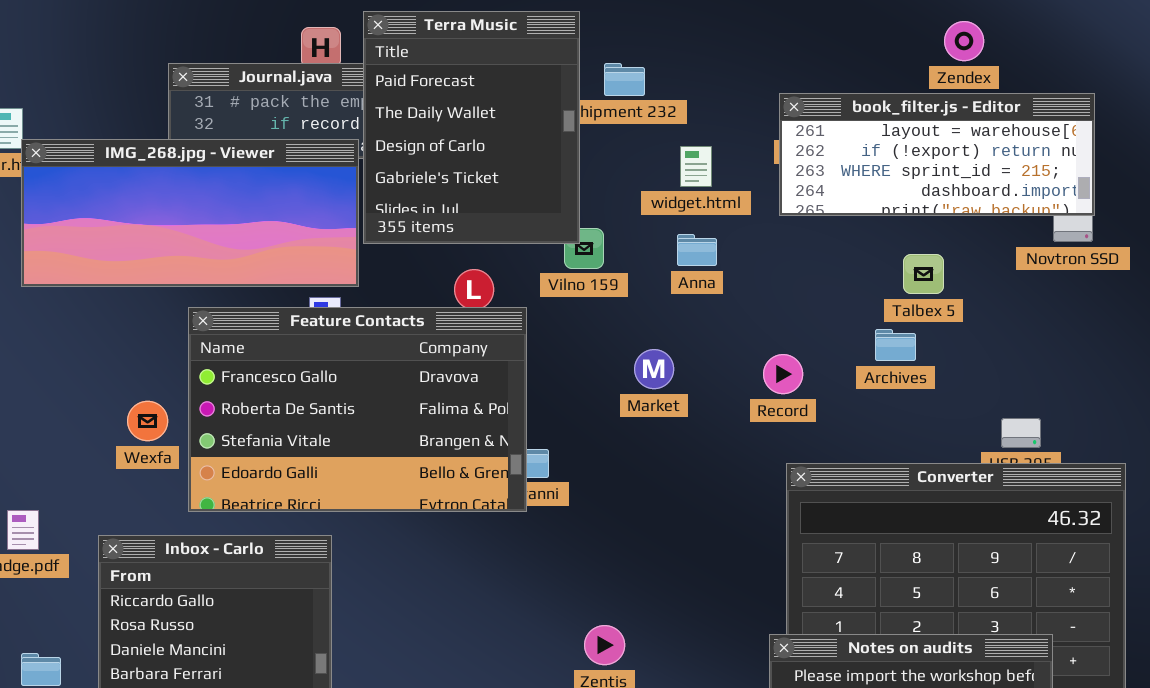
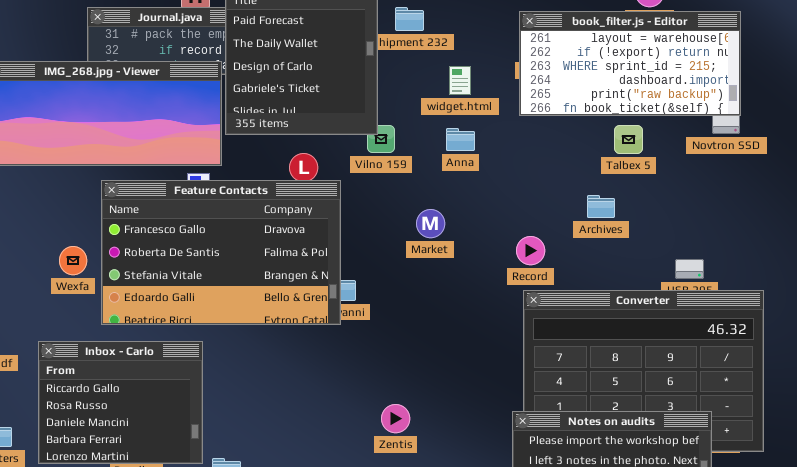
book_filter.js - Editor: [779,93,1095,216] -> [519,11,741,116], resized
Talbex 5: [903,254,944,294] -> [614,125,643,154], moved
Record: [763,354,803,394] -> [516,236,545,265], moved

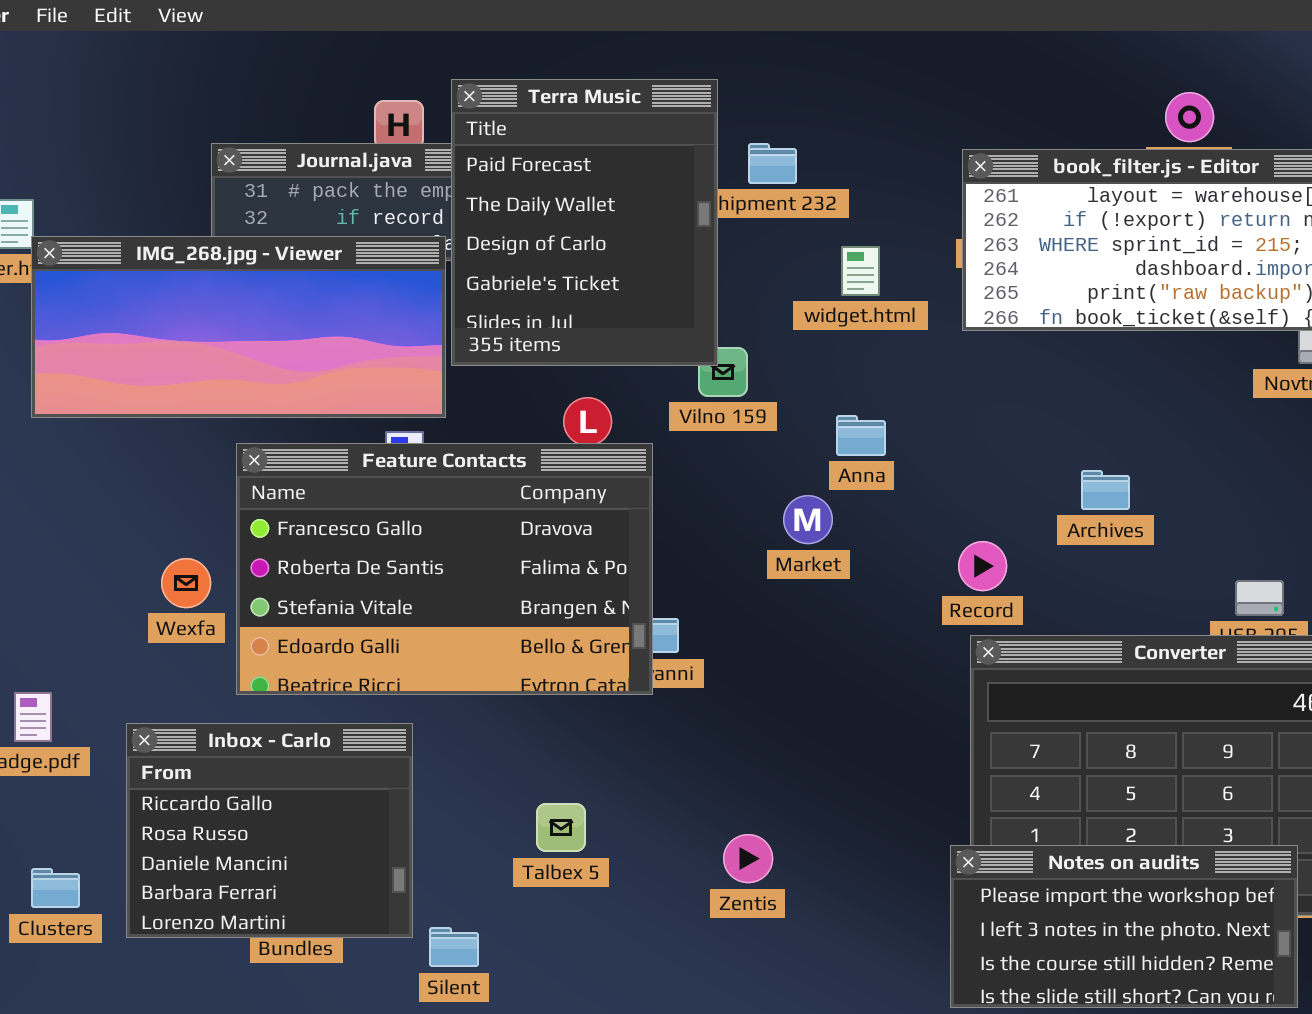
Talbex 5: [614,125,643,154] -> [536,803,586,852], moved
Anna: [446,128,475,151] -> [836,415,886,456], moved

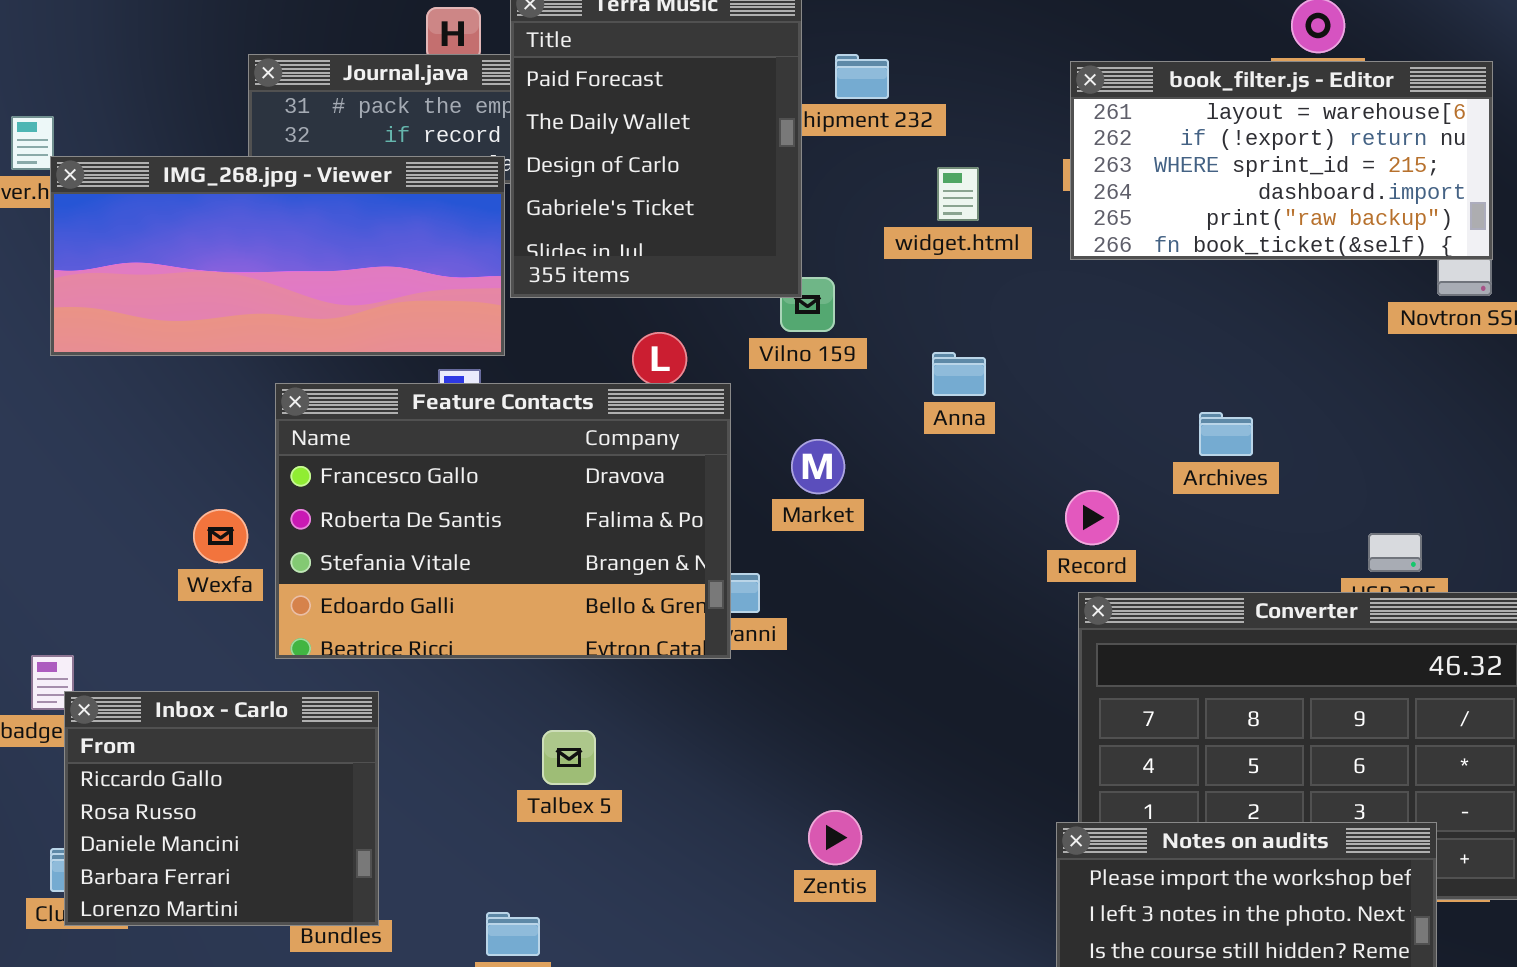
Market: [783,495,833,544] -> [791,439,845,494], moved
Inbox - Carlo: [126,723,413,938] -> [64,691,379,926], moved
Talbex 5: [536,803,586,852] -> [542,730,596,785], moved

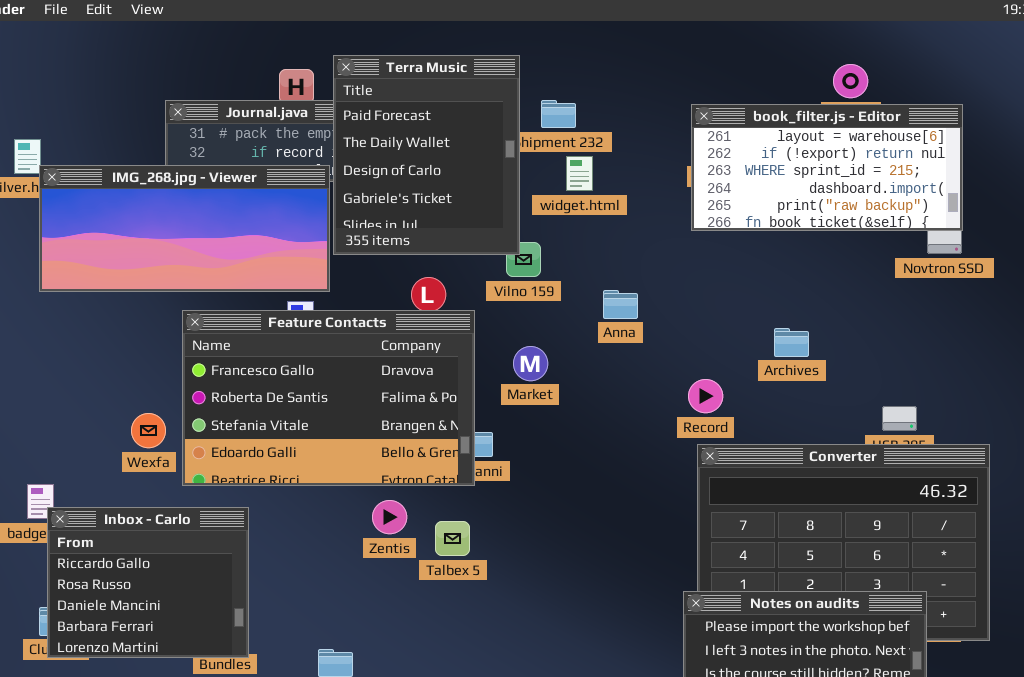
widget.html: [937,167,979,221] -> [566,156,593,191], moved
Wexfa: [193,509,248,563] -> [131,413,166,448], moved
Talbex 5: [542,730,596,785] -> [435,521,470,556], moved
Zentis: [808,810,862,865] -> [372,500,407,534], moved

